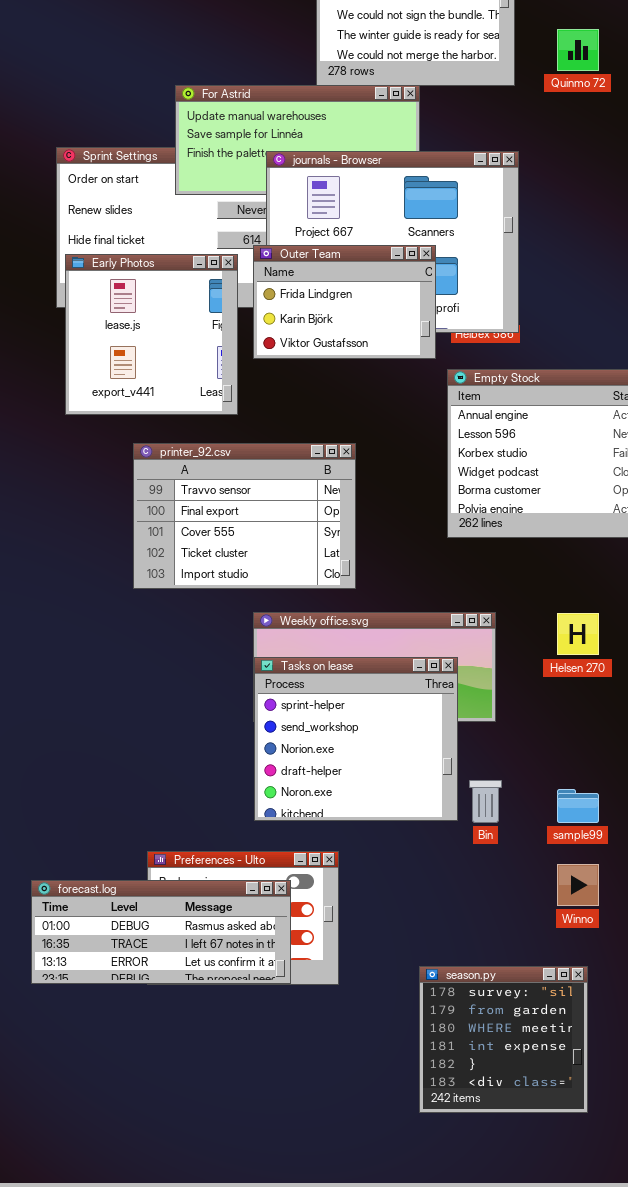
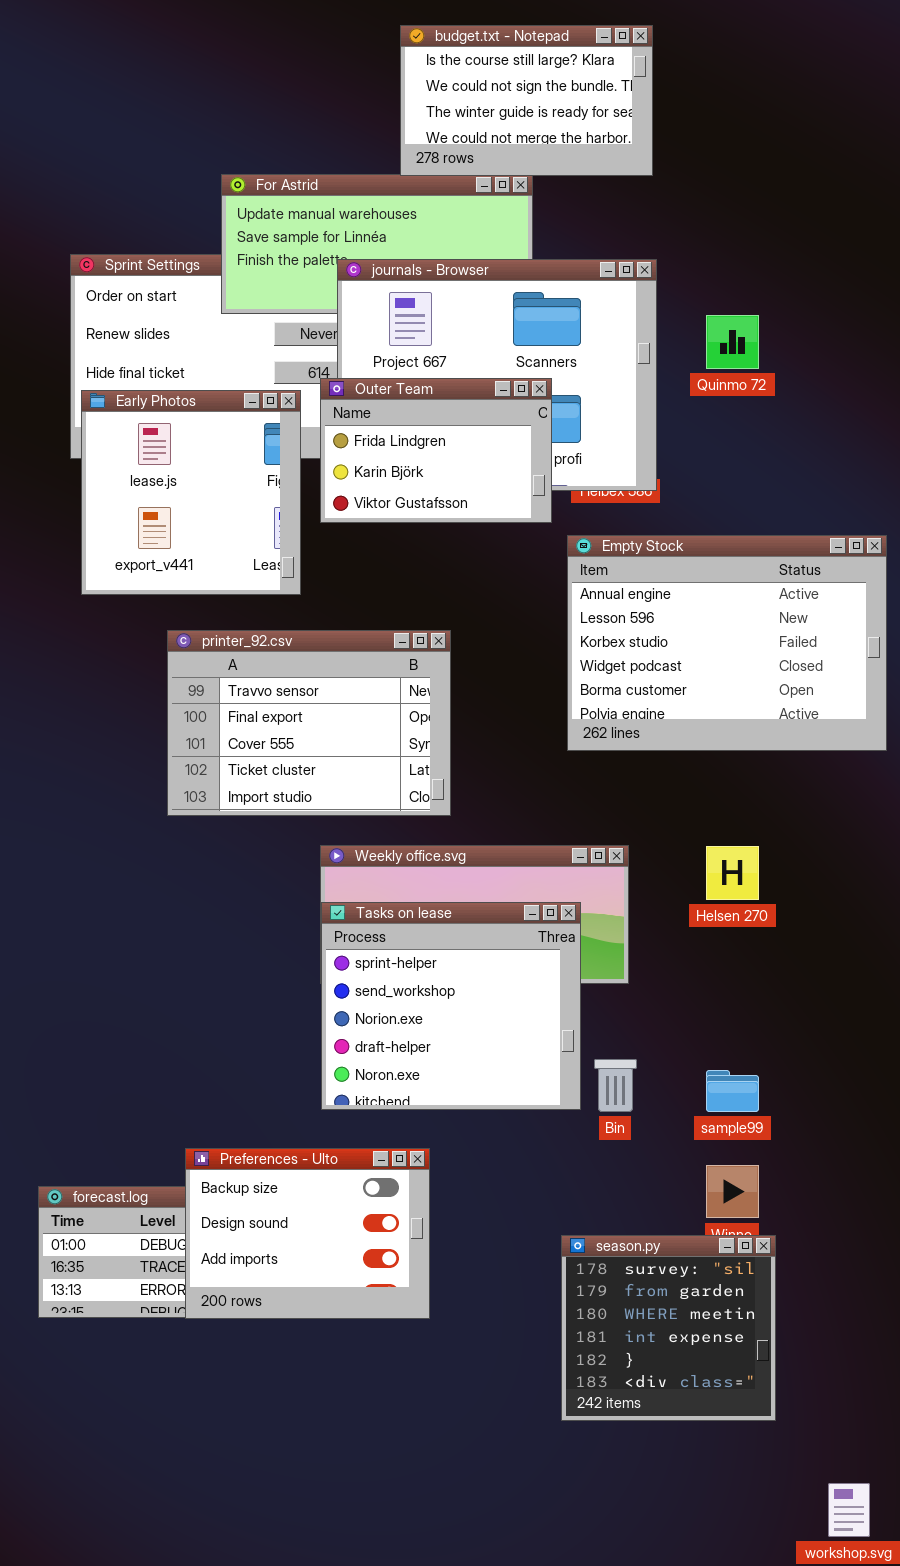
Quinmo 72: [557,29,599,71] -> [706,315,759,369], moved
Preferences - Ulto: [147,851,339,985] -> [185,1148,430,1319], raised
season.py: [419,966,588,1113] -> [561,1235,776,1421], moved

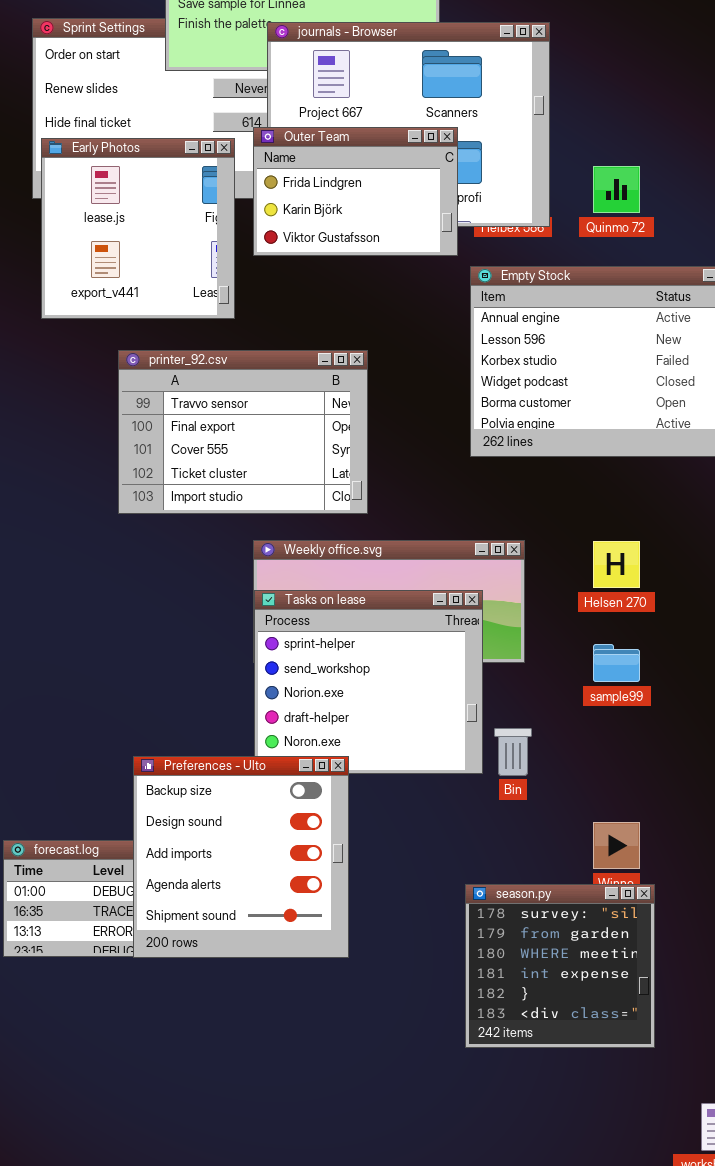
Quinmo 72: [706,315,759,369] -> [593,166,640,213], moved
sample99: [706,1070,759,1112] -> [593,644,640,682], moved
Preferences - Ulto: [185,1148,430,1319] -> [133,756,349,958], resized

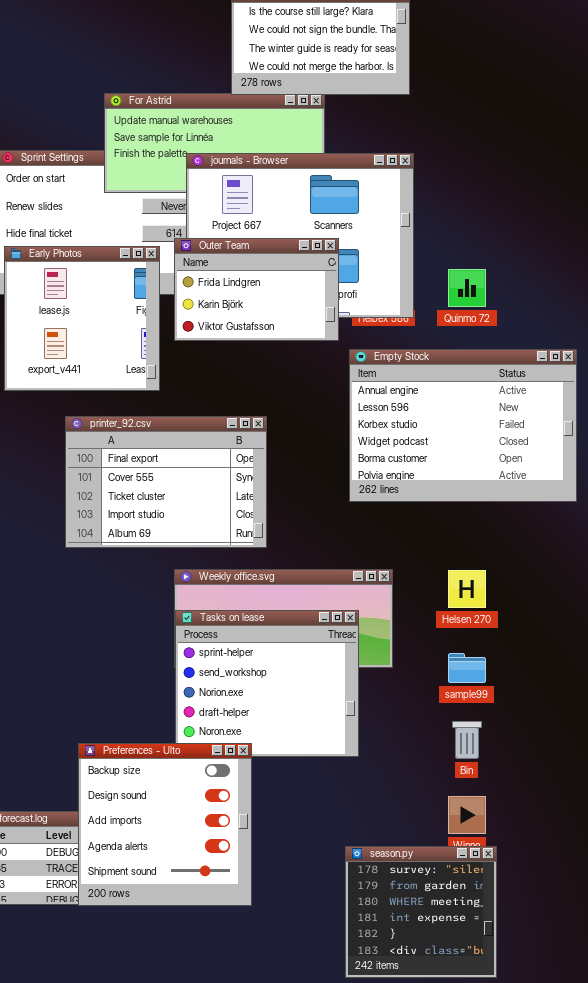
printer_92.csv: [118,350,368,514] -> [65,416,267,548], scrolled down 1 row
Bin: [494,728,532,776] -> [452,721,482,759], moved

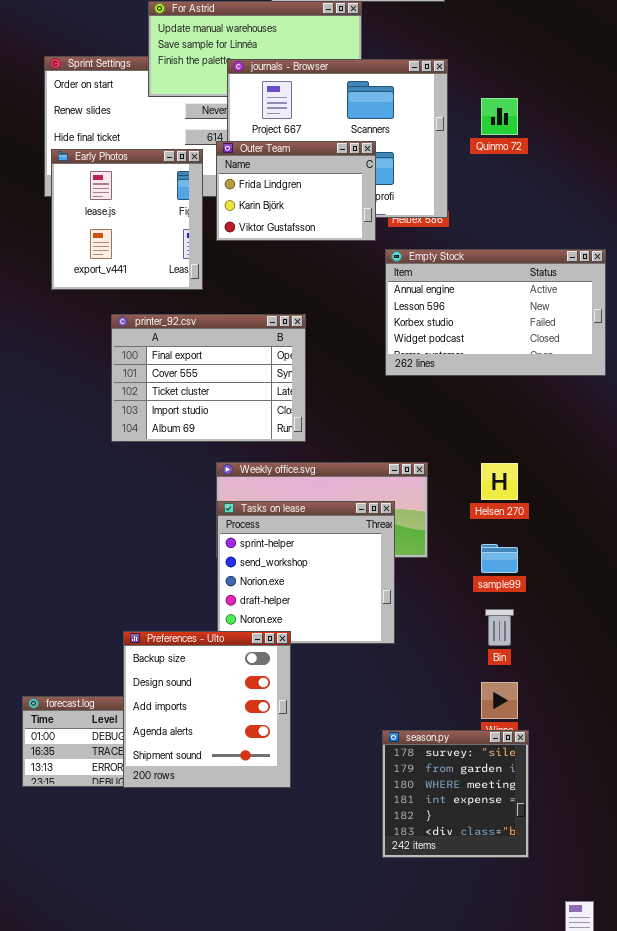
Quinmo 72: [448,269,486,307] -> [481,98,518,135], moved
Empty Stock: [349,349,577,502] -> [385,249,606,376], resized

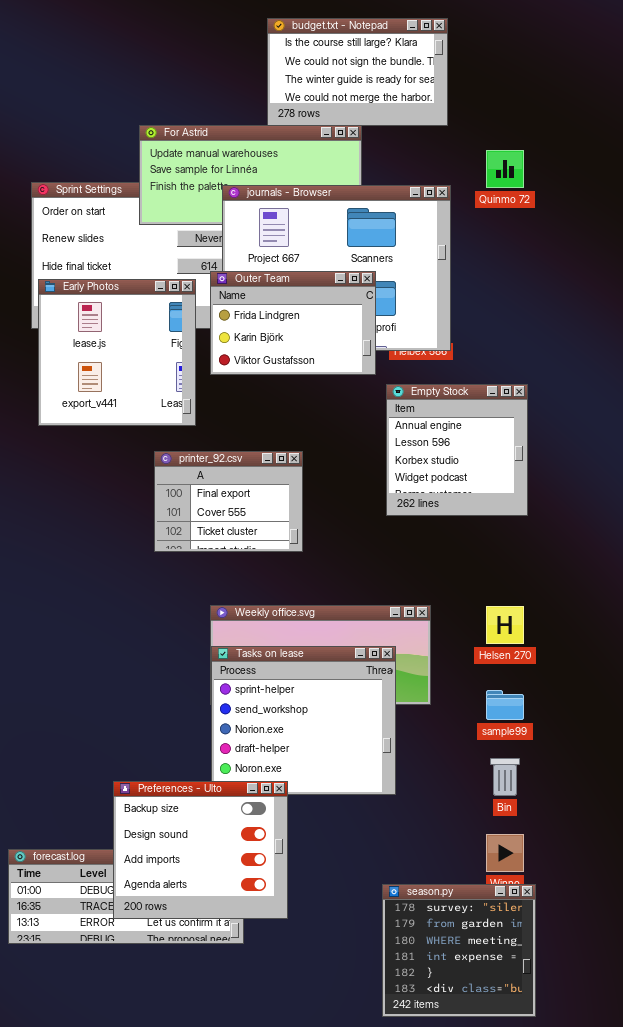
Quinmo 72: [481,98,518,135] -> [486,150,524,188], moved
Empty Stock: [385,249,606,376] -> [386,384,528,516], resized
printer_92.csv: [111,314,306,442] -> [154,451,303,552], resized
Preferences - Ulto: [123,631,291,788] -> [113,781,288,919], resized

